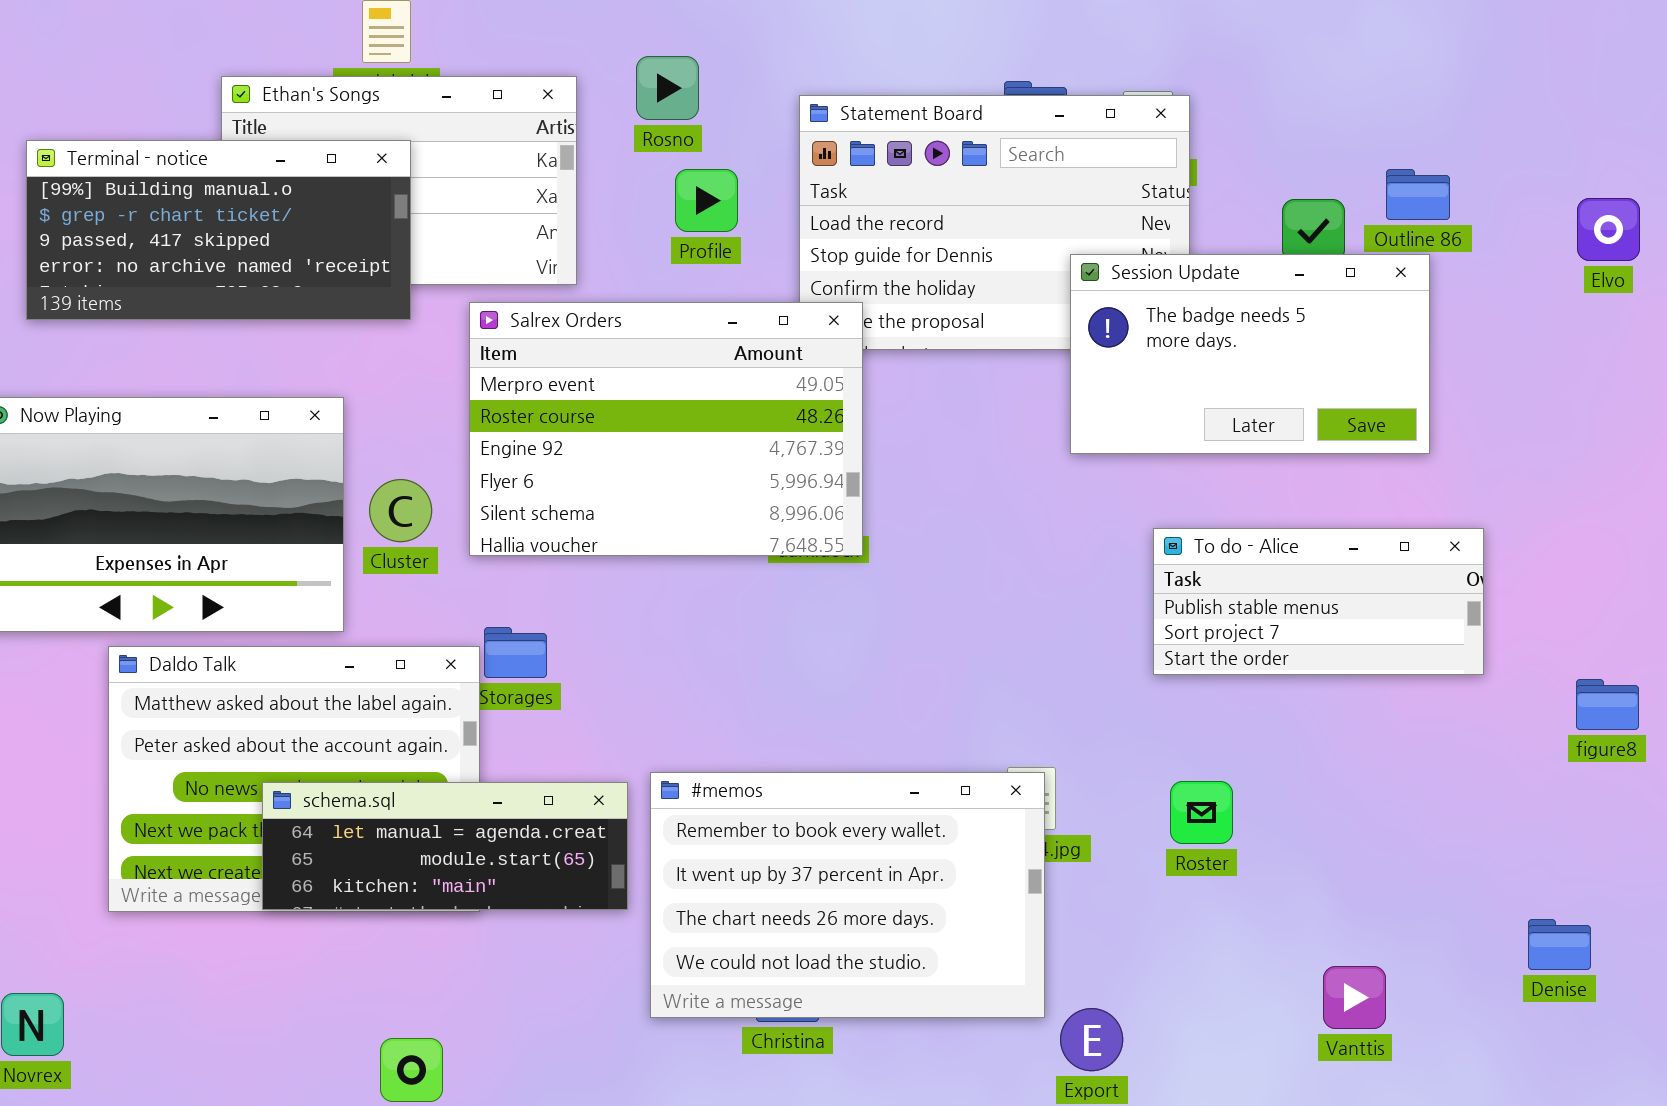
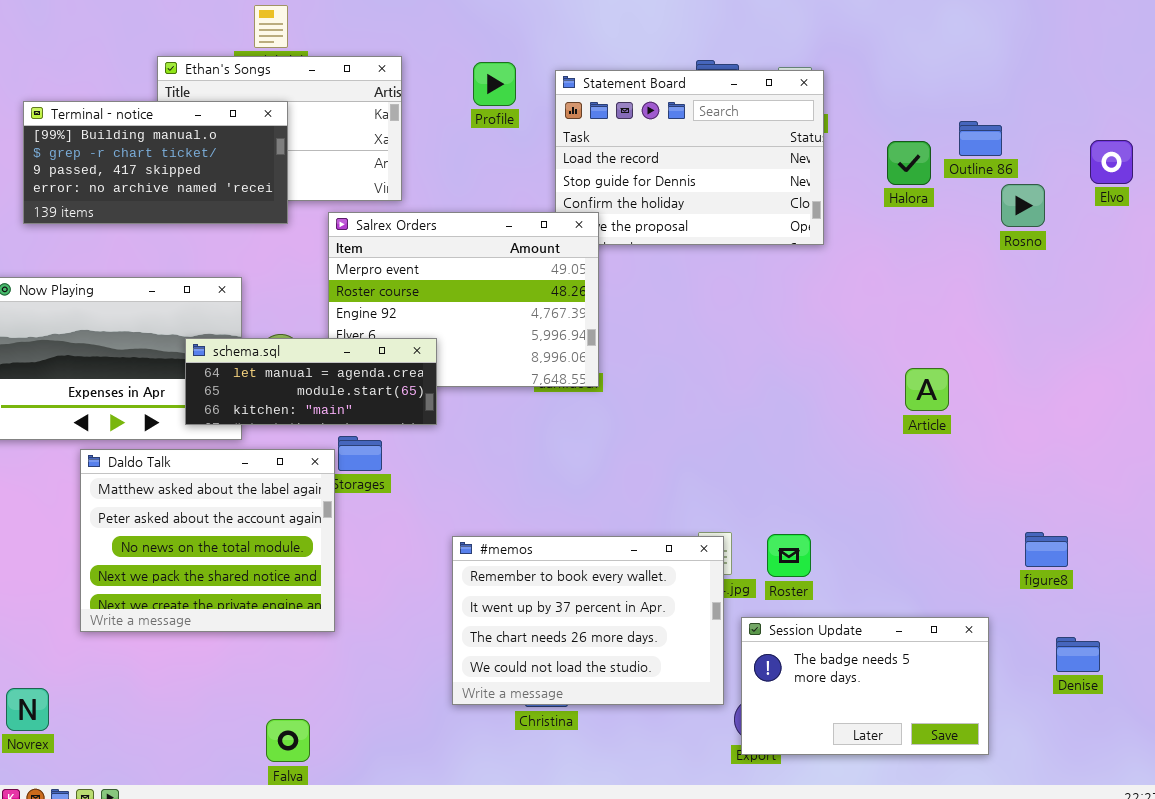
Rosno: [636,56,699,120] -> [1001,184,1045,227], moved
Profile: [675,169,738,232] -> [473,62,516,106], moved
Session Update: [1070,254,1430,454] -> [741,617,989,755], moved
To do - Alice: [1153,528,1484,675] -> none, closed
figure8: [1576,679,1639,730] -> [1025,532,1068,567], moved
Roster: [1170,781,1233,844] -> [767,534,811,577], moved
schema.sql: [262,782,628,910] -> [185,338,437,425], moved

